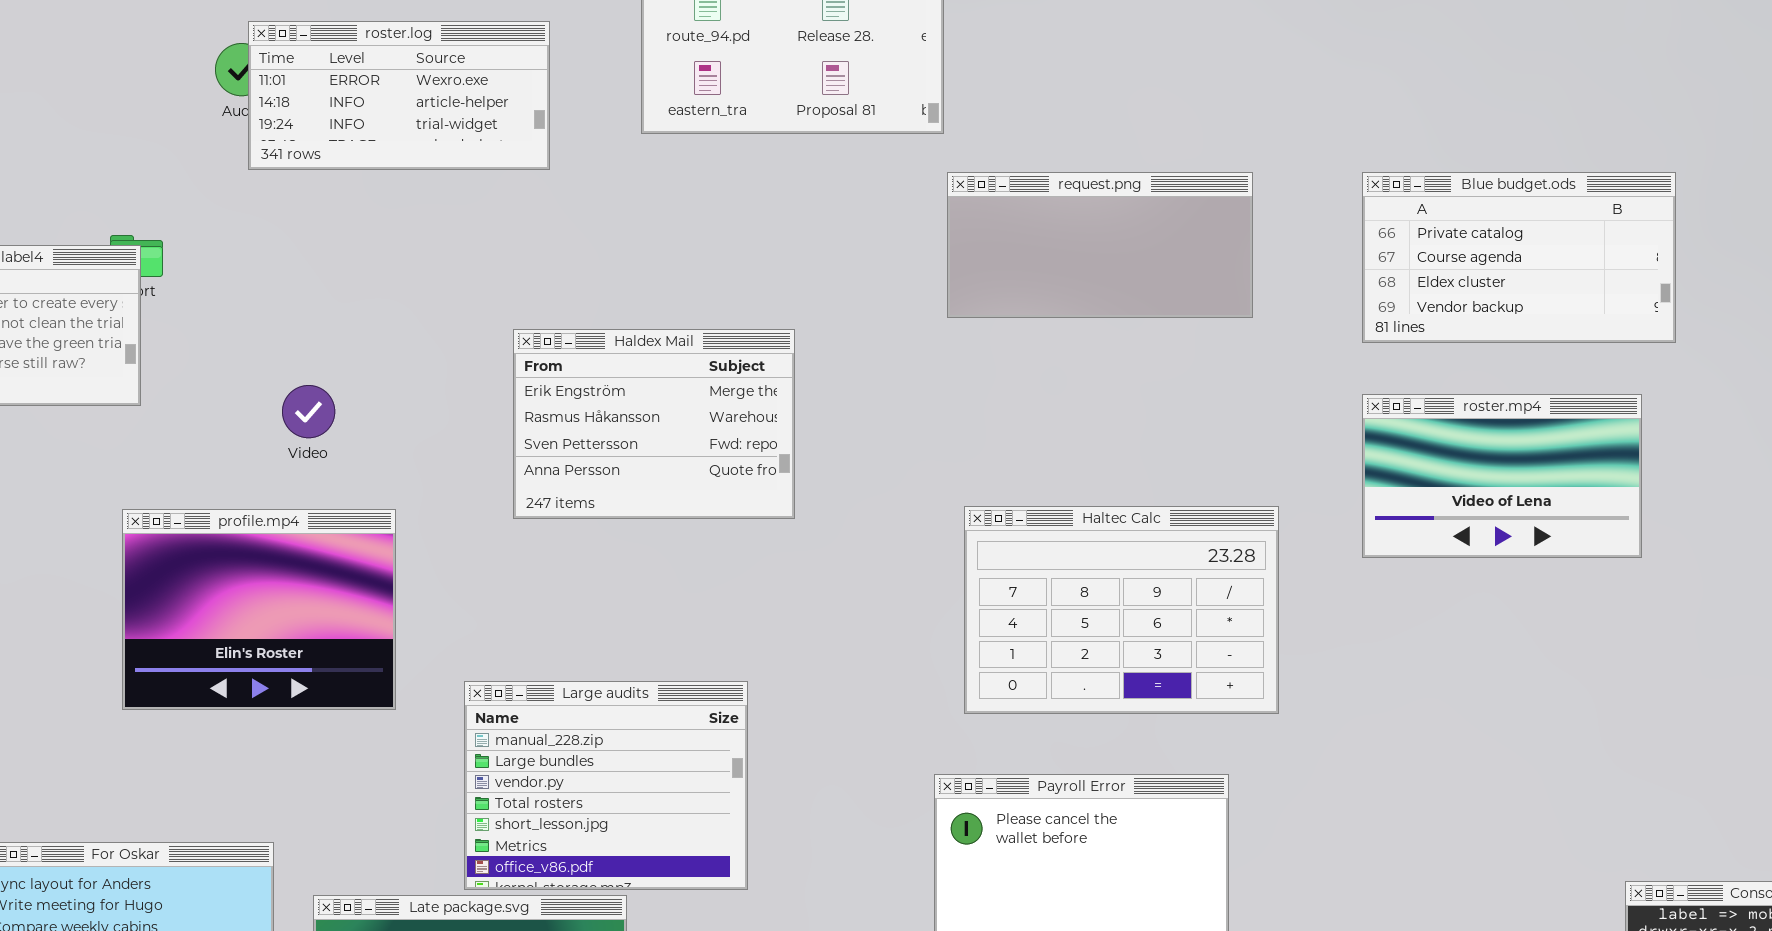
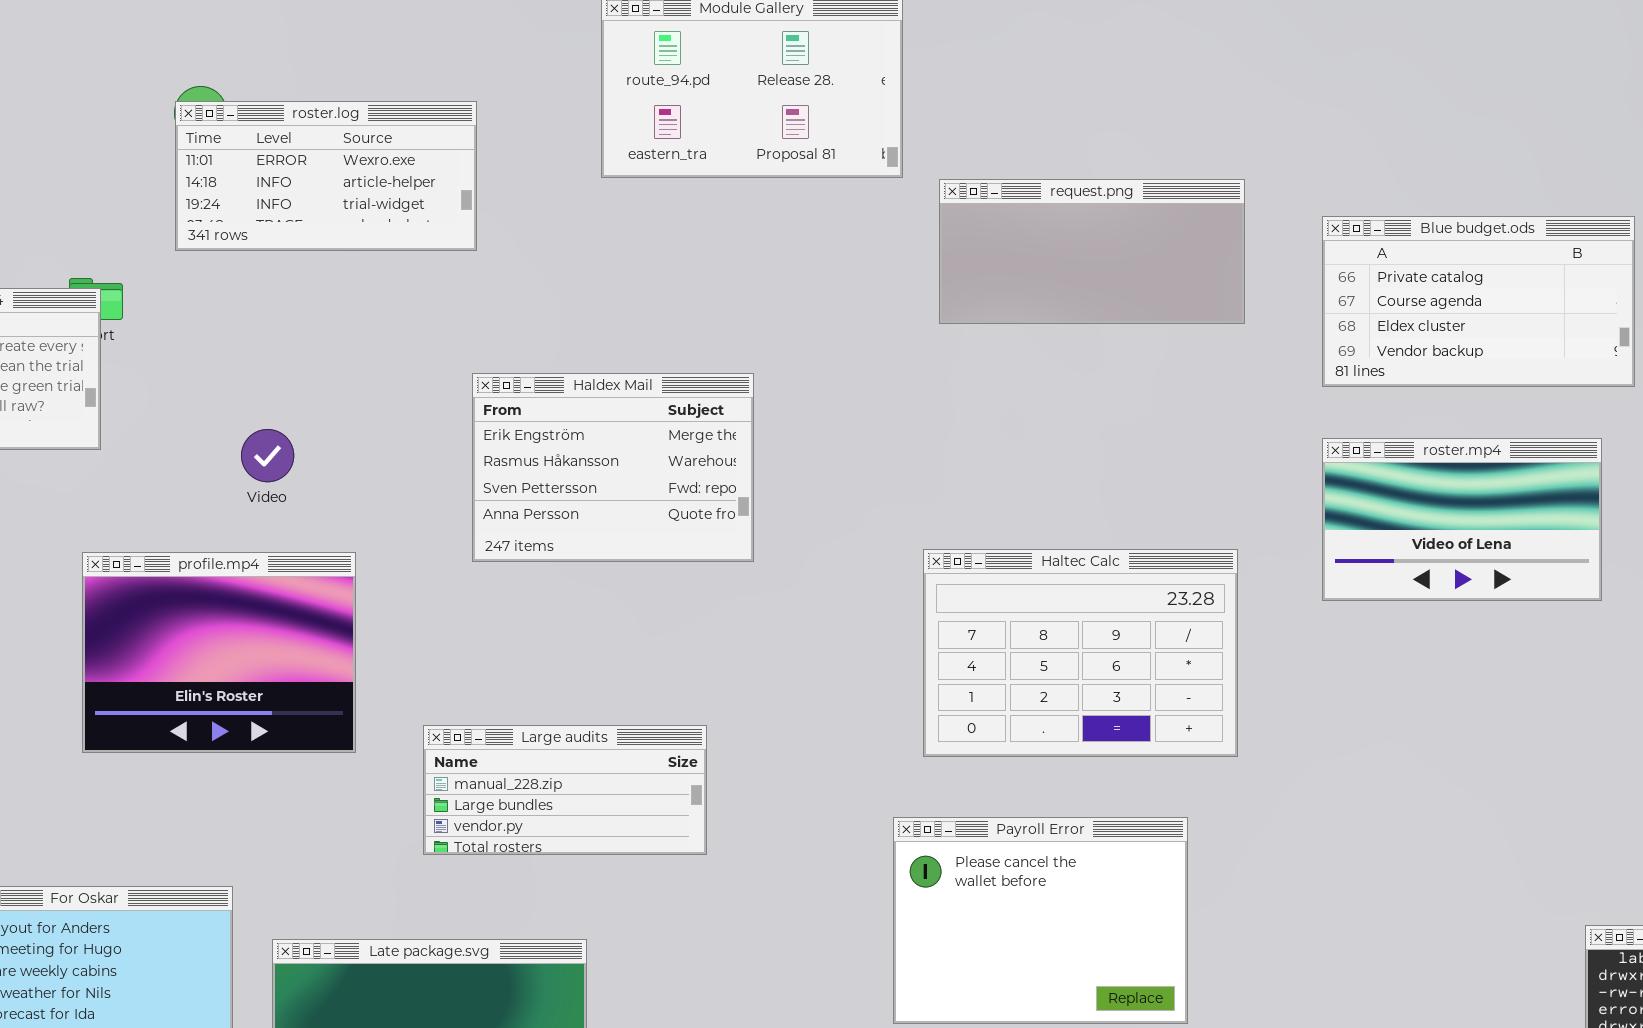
roster.log: [248,21,550,170] -> [175,101,477,251], moved
request.png: [947,172,1253,318] -> [939,179,1245,324], moved
Large audits: [464,681,748,890] -> [423,725,707,855], resized

